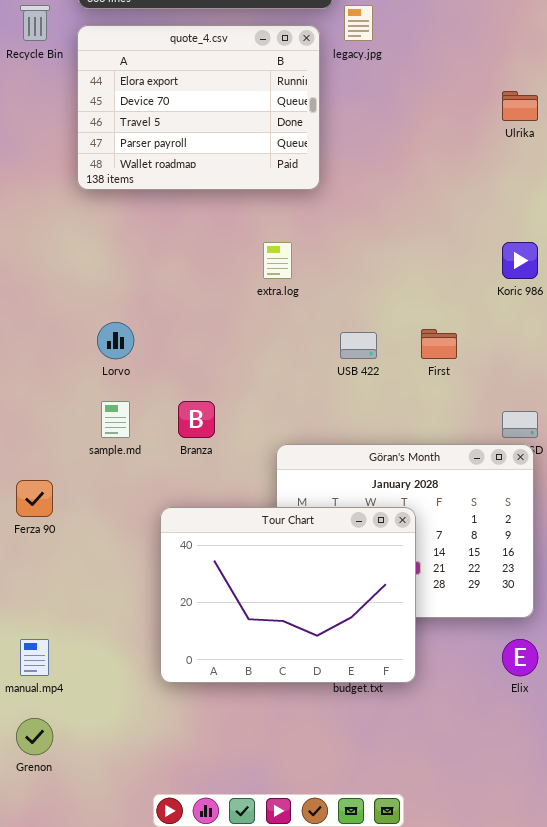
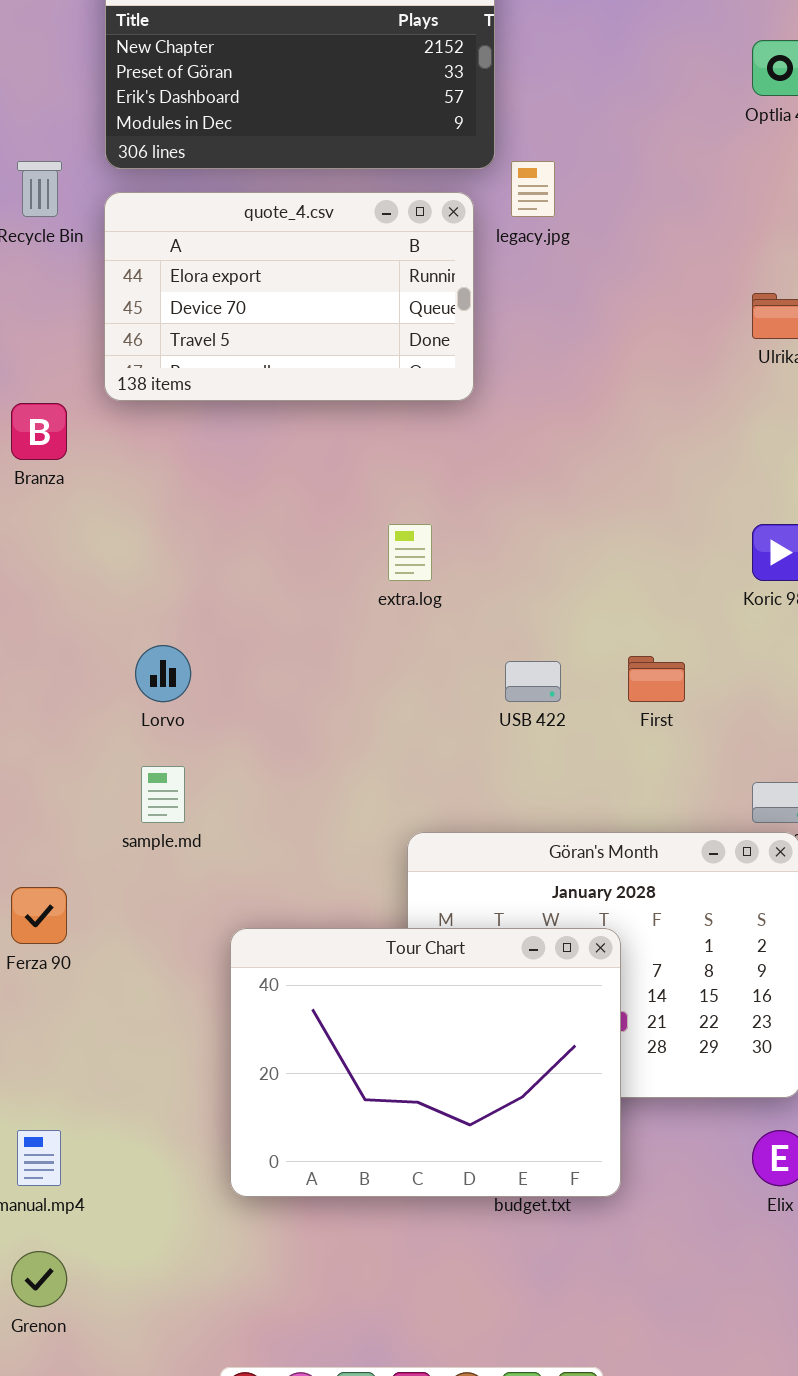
quote_4.csv: [77,25,320,190] -> [104,192,474,401], resized
Branza: [178,401,215,438] -> [11,403,67,460], moved

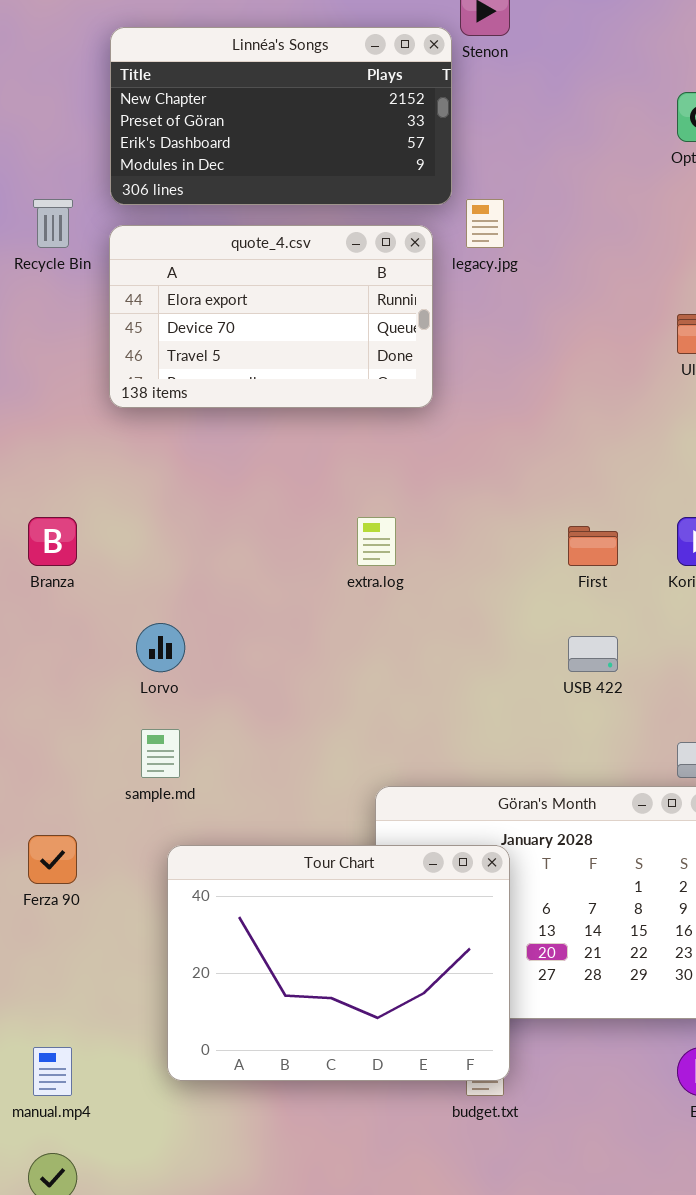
Branza: [11,403,67,460] -> [28,517,77,566], moved
First: [628,656,685,702] -> [568,526,618,566], moved
USB 422: [505,661,561,702] -> [568,636,618,672], moved
Tour Chart: [230,928,621,1197] -> [167,845,510,1081], moved

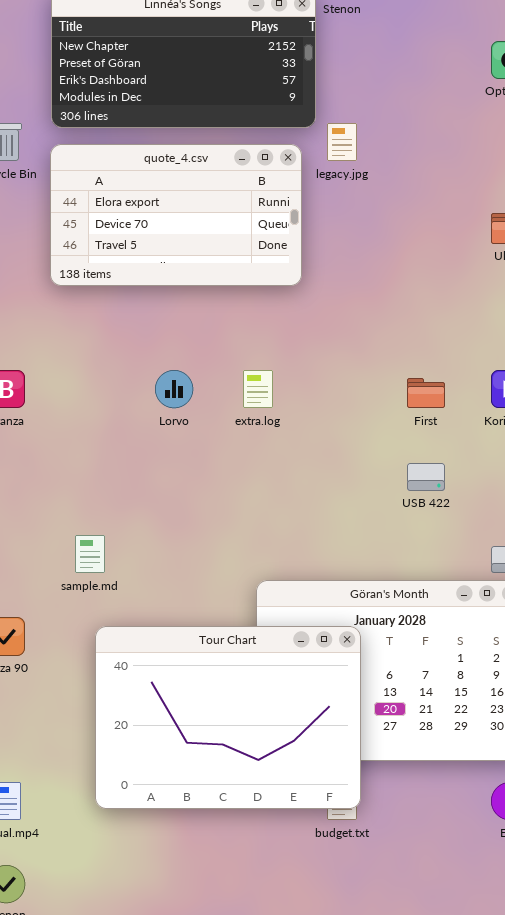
Lorvo: [136,623,185,672] -> [155,370,193,408], moved

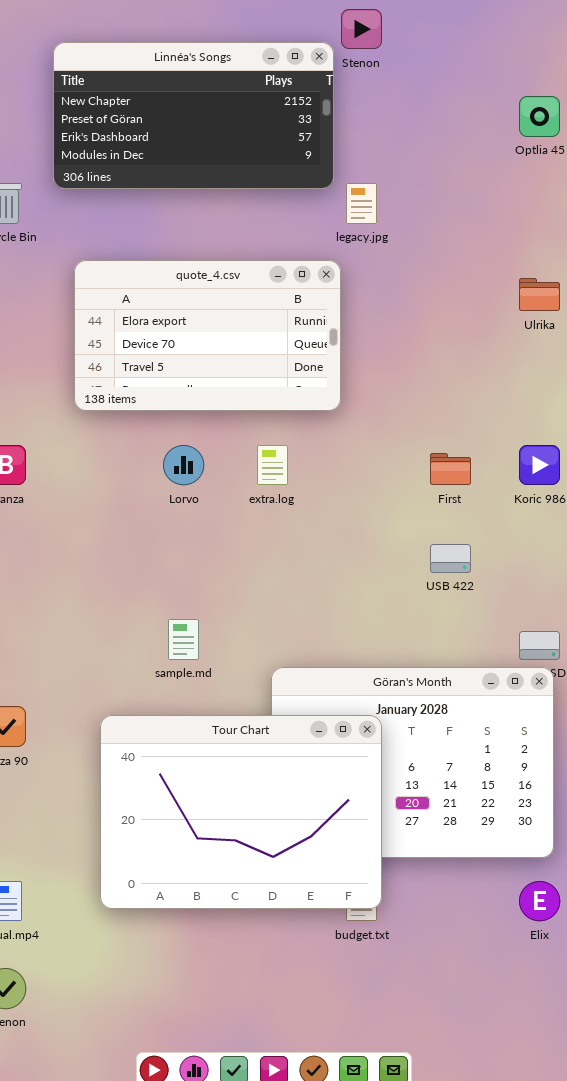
quote_4.csv: [50,144,302,286] -> [74,260,341,411], moved
sample.md: [75,535,105,573] -> [168,619,199,660], moved

